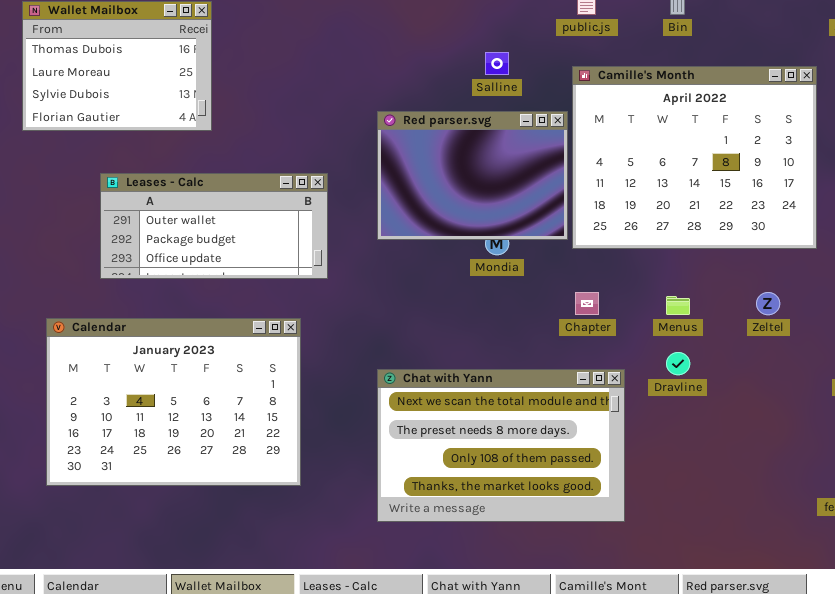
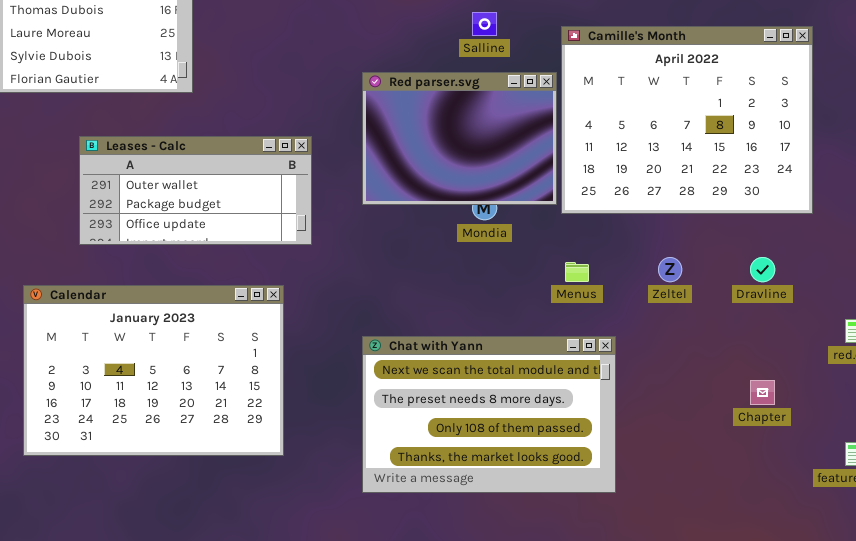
Chapter: [575,292,599,315] -> [750,380,775,405], moved
Zeltel: [756,292,780,315] -> [658,257,682,282], moved
Menus: [666,296,690,315] -> [565,262,589,282], moved
Dravline: [666,352,690,375] -> [750,257,775,282], moved

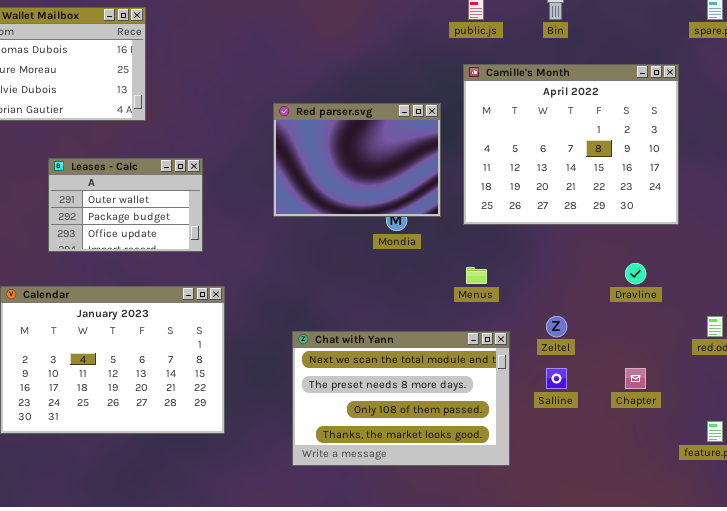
Salline: [472,12,497,36] -> [546,368,567,389], moved
Red parser.svg: [362,72,557,205] -> [273,103,441,217], moved
Leases - Calc: [79,136,312,245] -> [48,158,203,252], resized
Zeltel: [658,257,682,282] -> [546,316,567,337], moved

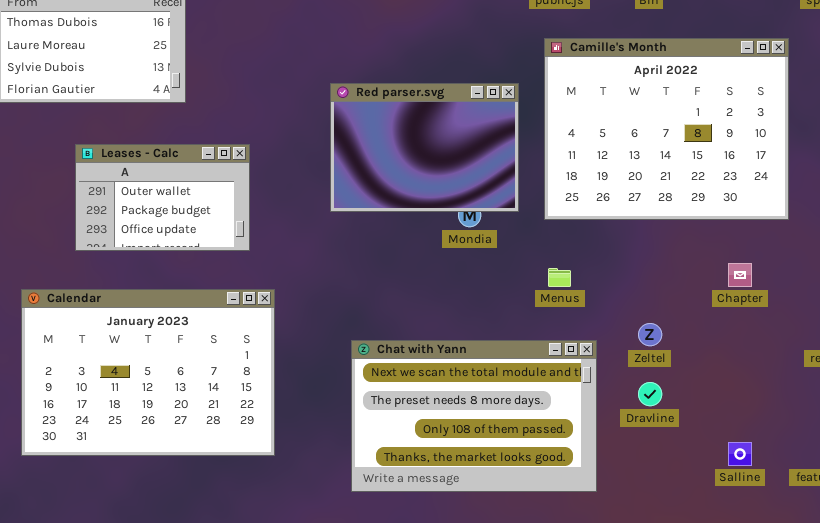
Dravline: [625,263,646,284] -> [638,382,662,406], moved
Salline: [546,368,567,389] -> [728,442,752,466], moved
Chapter: [625,368,646,389] -> [728,263,752,287], moved

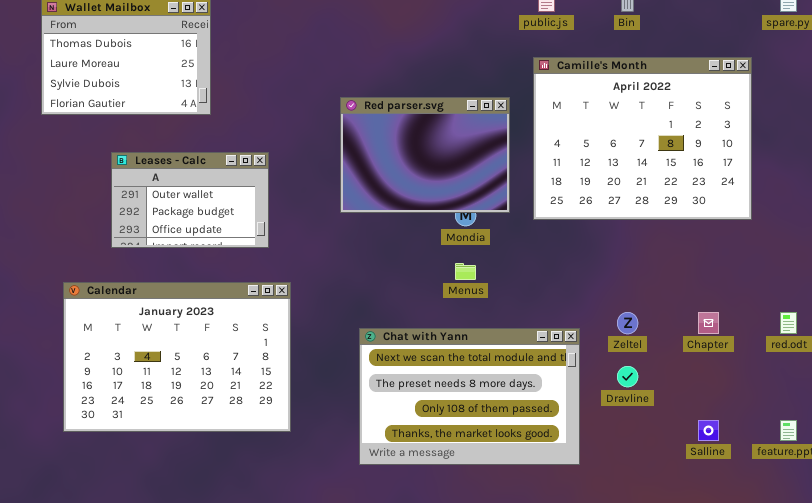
Chapter: [728,263,752,287] -> [698,312,719,334], moved
Menus: [548,268,571,287] -> [455,263,476,280], moved

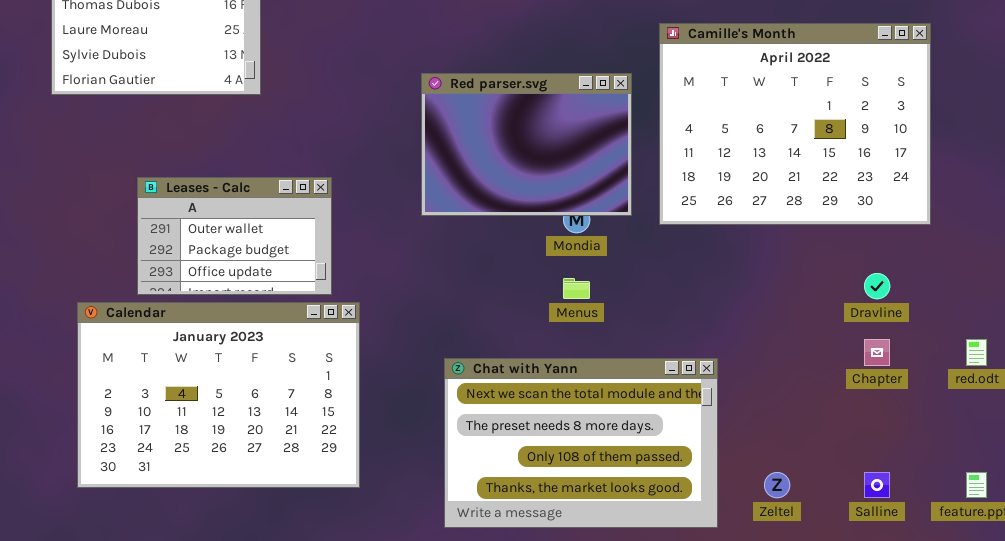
Leases - Calc: [111,152,269,248] -> [137,177,332,295], moved
Zeltel: [617,312,638,334] -> [764,472,790,498], moved
Dravline: [617,366,638,387] -> [864,273,890,299], moved

